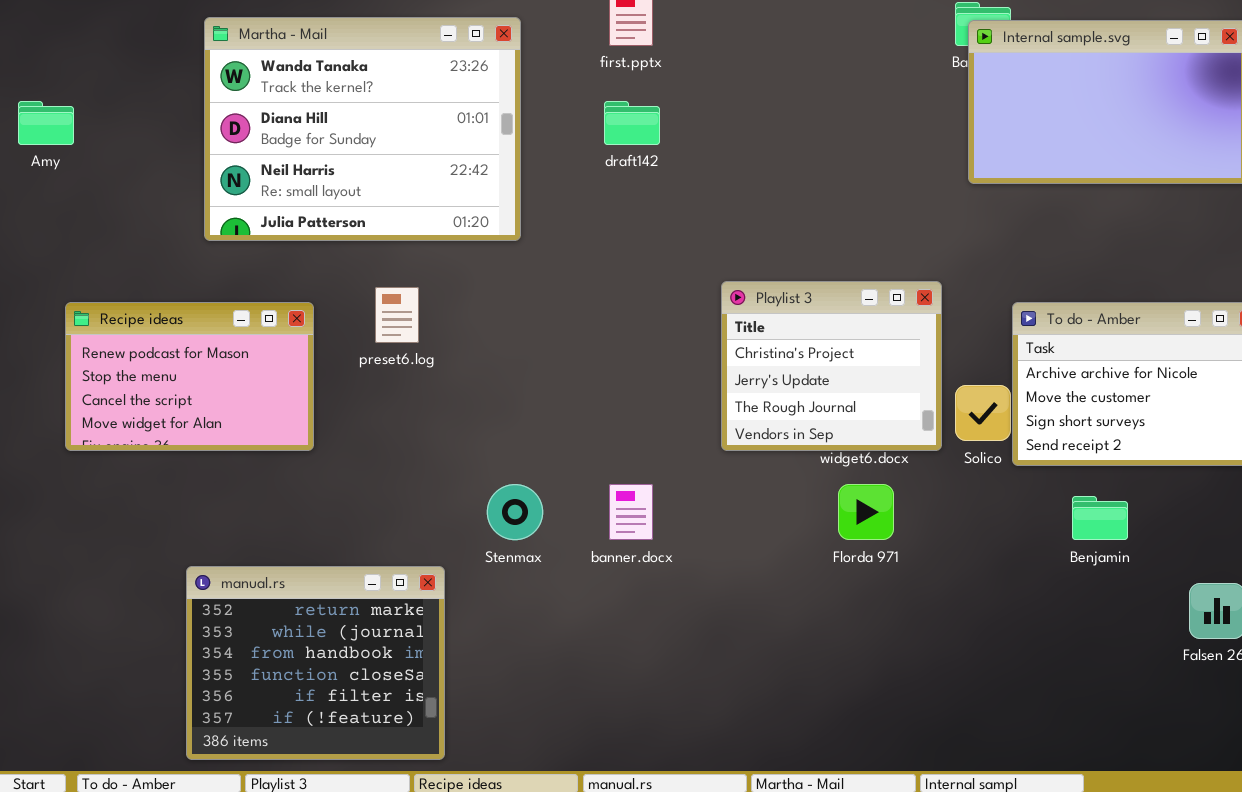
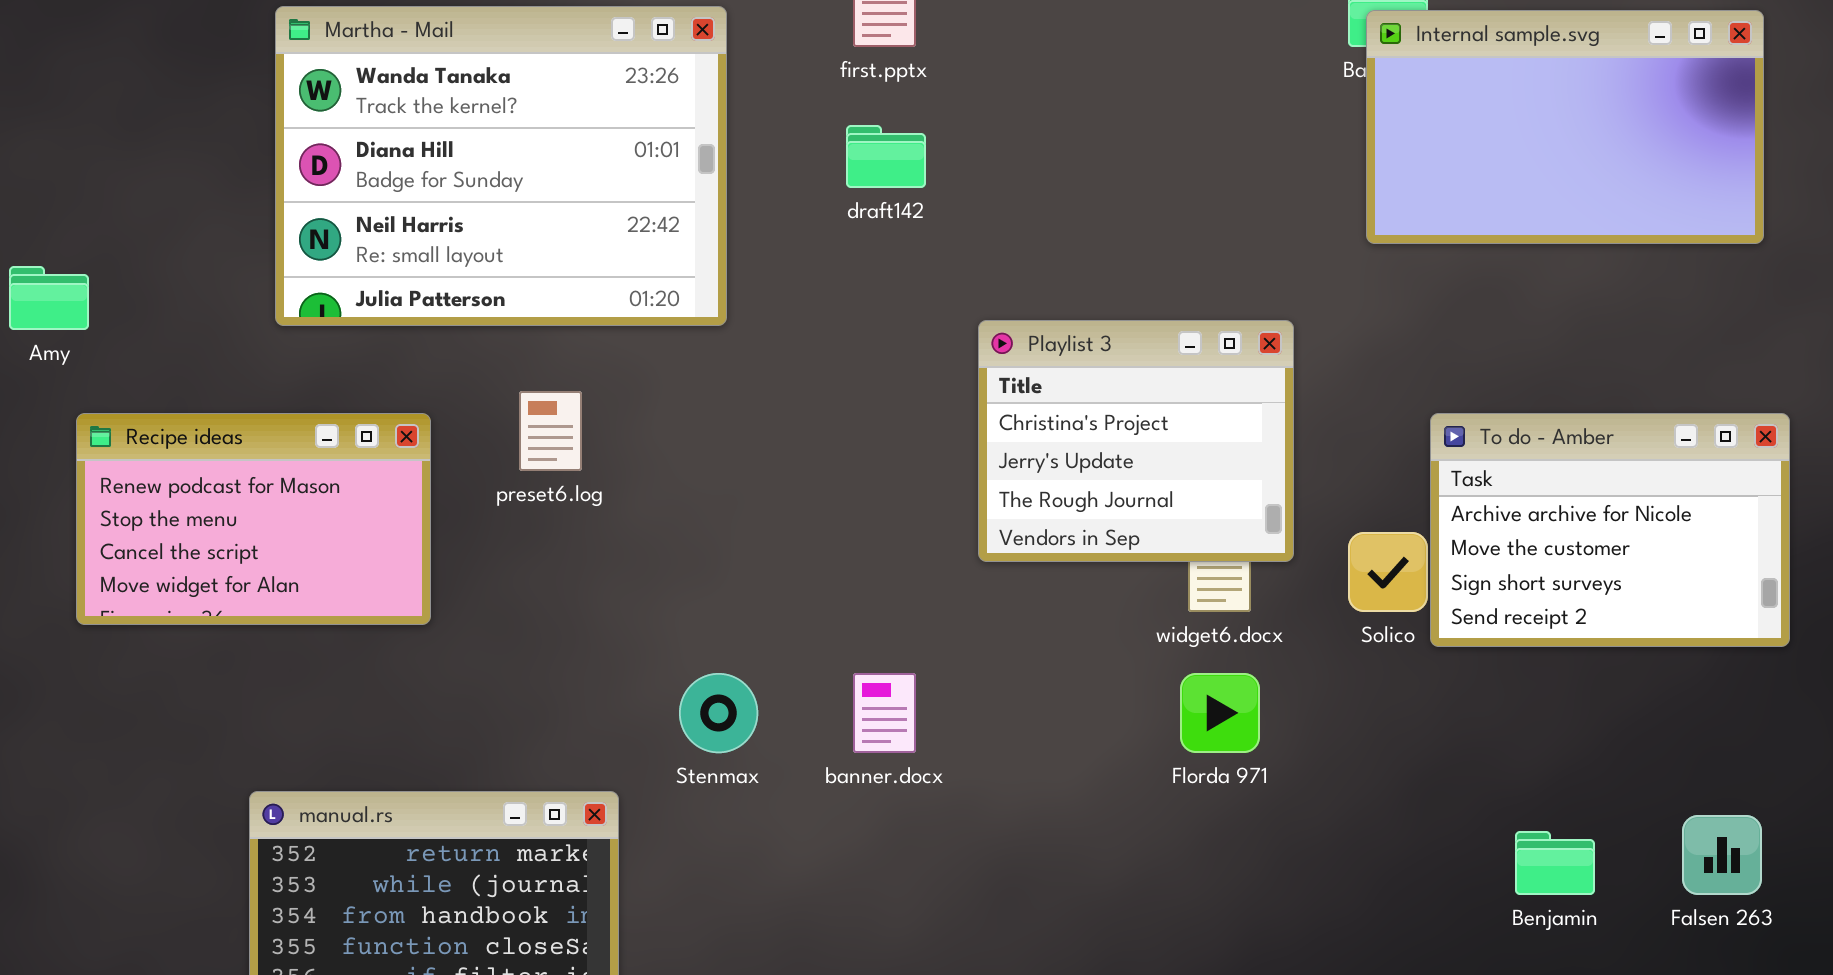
Amy: [18,101,74,145] -> [9,266,89,330], moved
Playlist 3: [721,281,942,451] -> [978,320,1294,562], moved
Benjamin: [1072,496,1128,540] -> [1515,831,1595,895], moved

